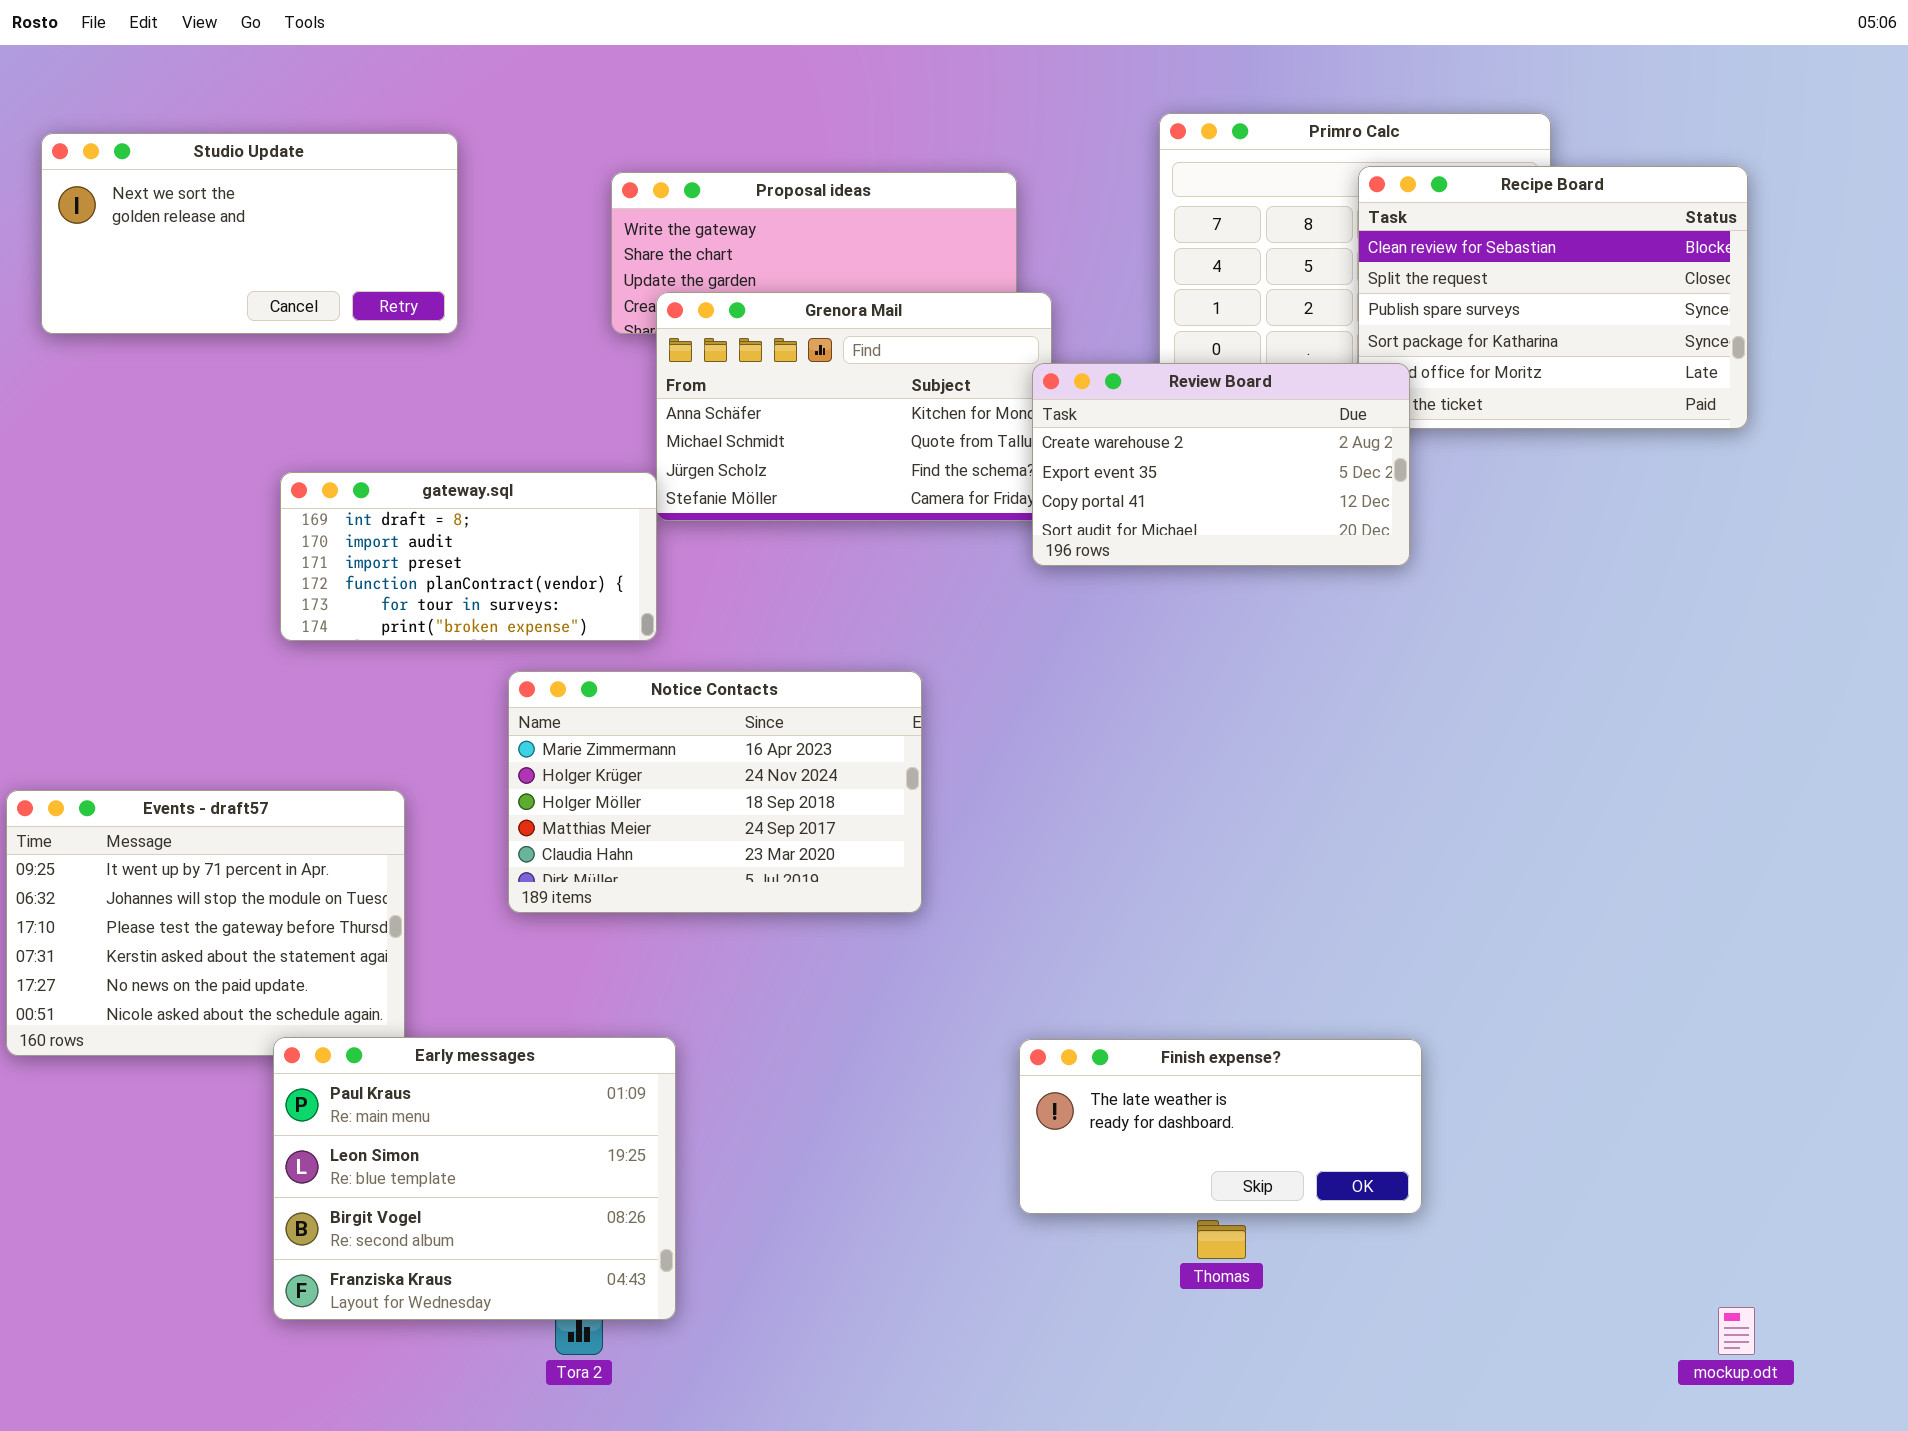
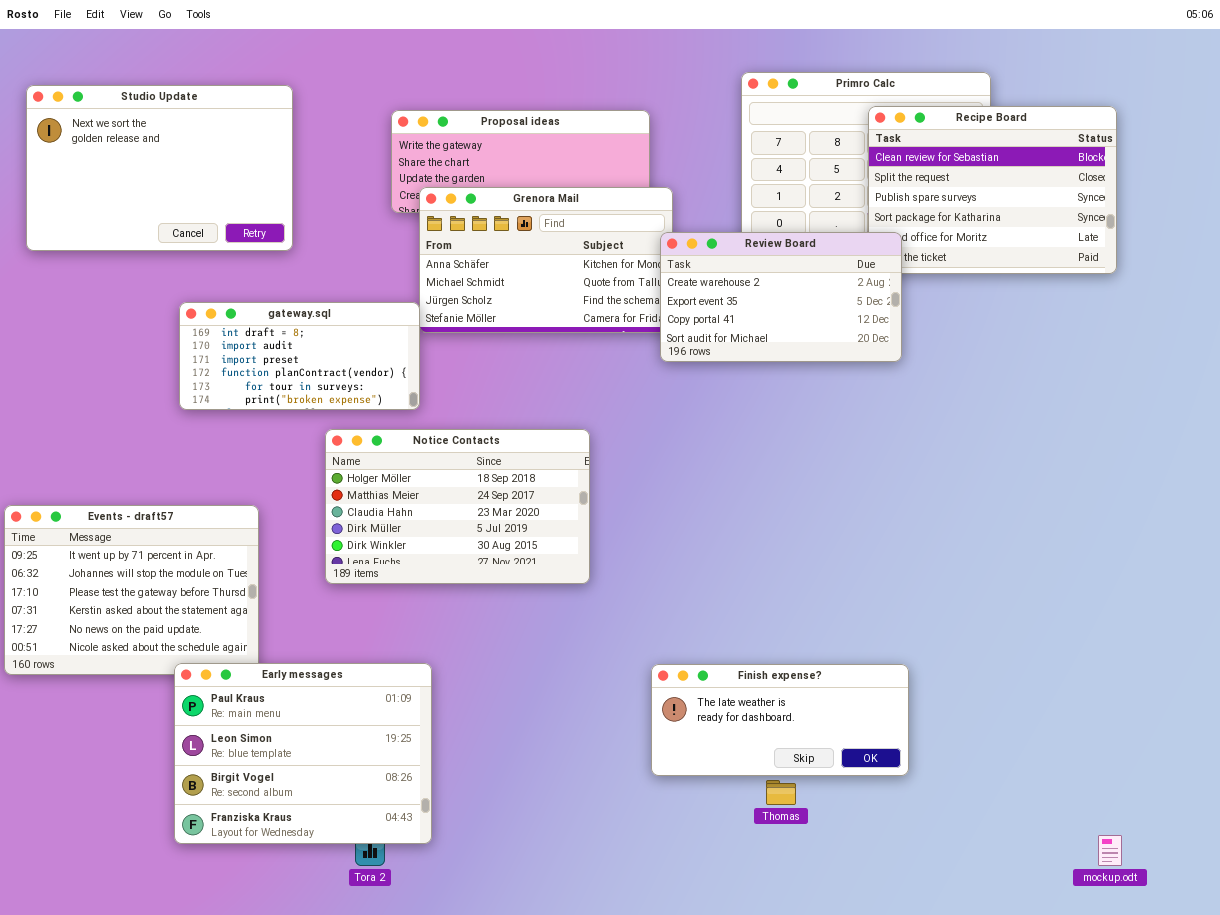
Studio Update: [41,133,458,334] -> [26,85,293,251], resized
Notice Contacts: [508,671,922,913] -> [325,429,590,584], scrolled down 2 rows

